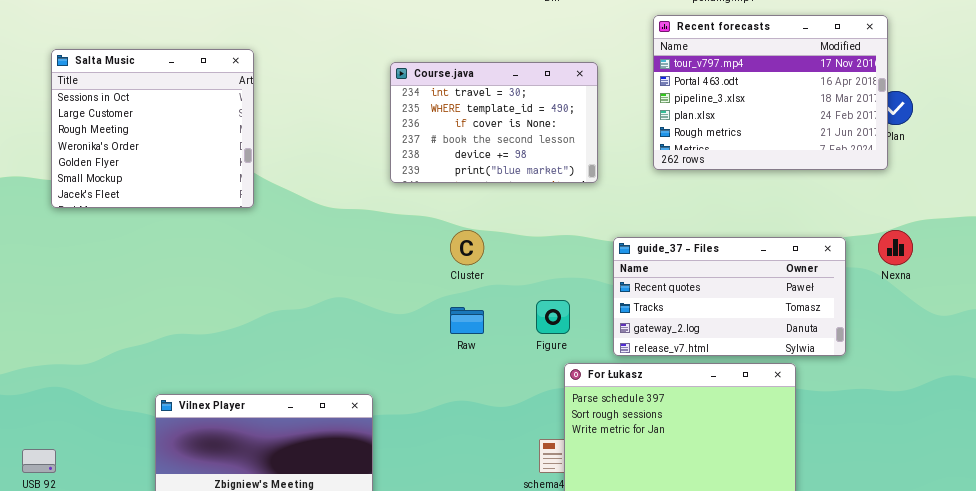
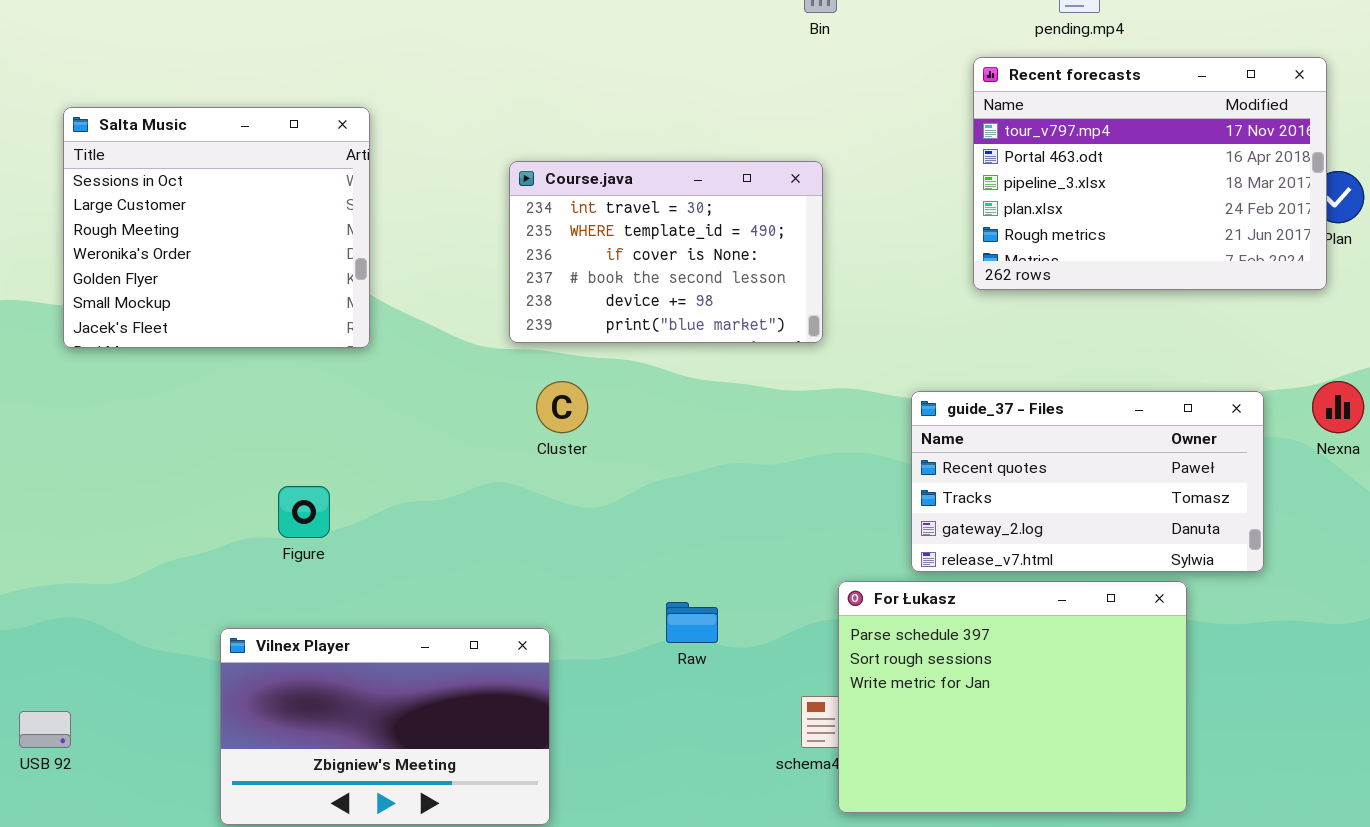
Course.java: [390,62,598,183] -> [509,161,823,343], moved
Cluster: [450,230,484,265] -> [536,381,588,433], moved
Figure: [536,300,570,334] -> [278,486,330,538], moved
Raw: [450,307,484,334] -> [666,602,718,643], moved

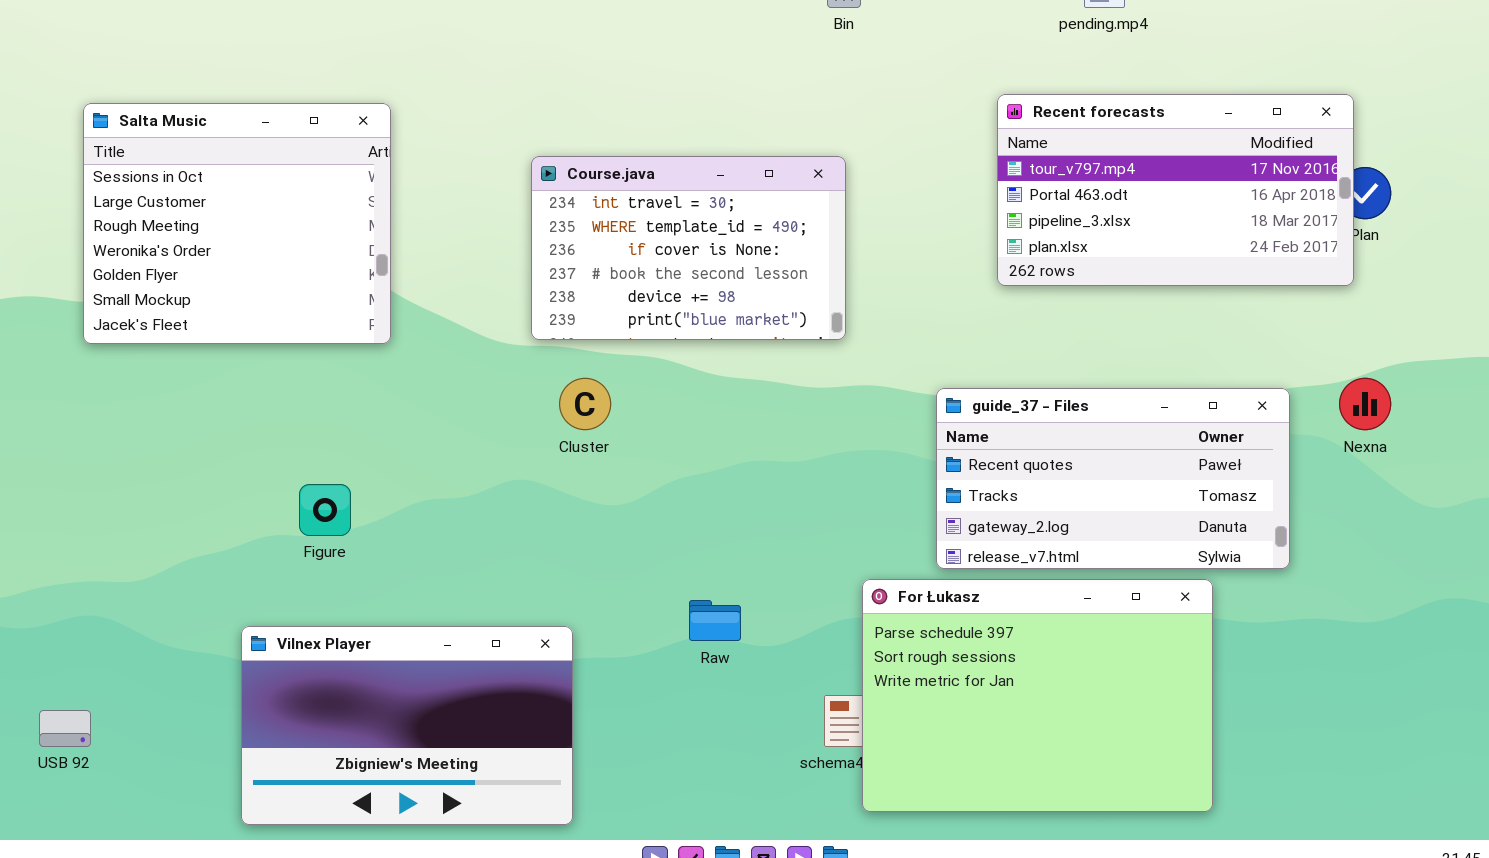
Recent forecasts: [973,57,1327,290] -> [997,94,1354,286], resized

